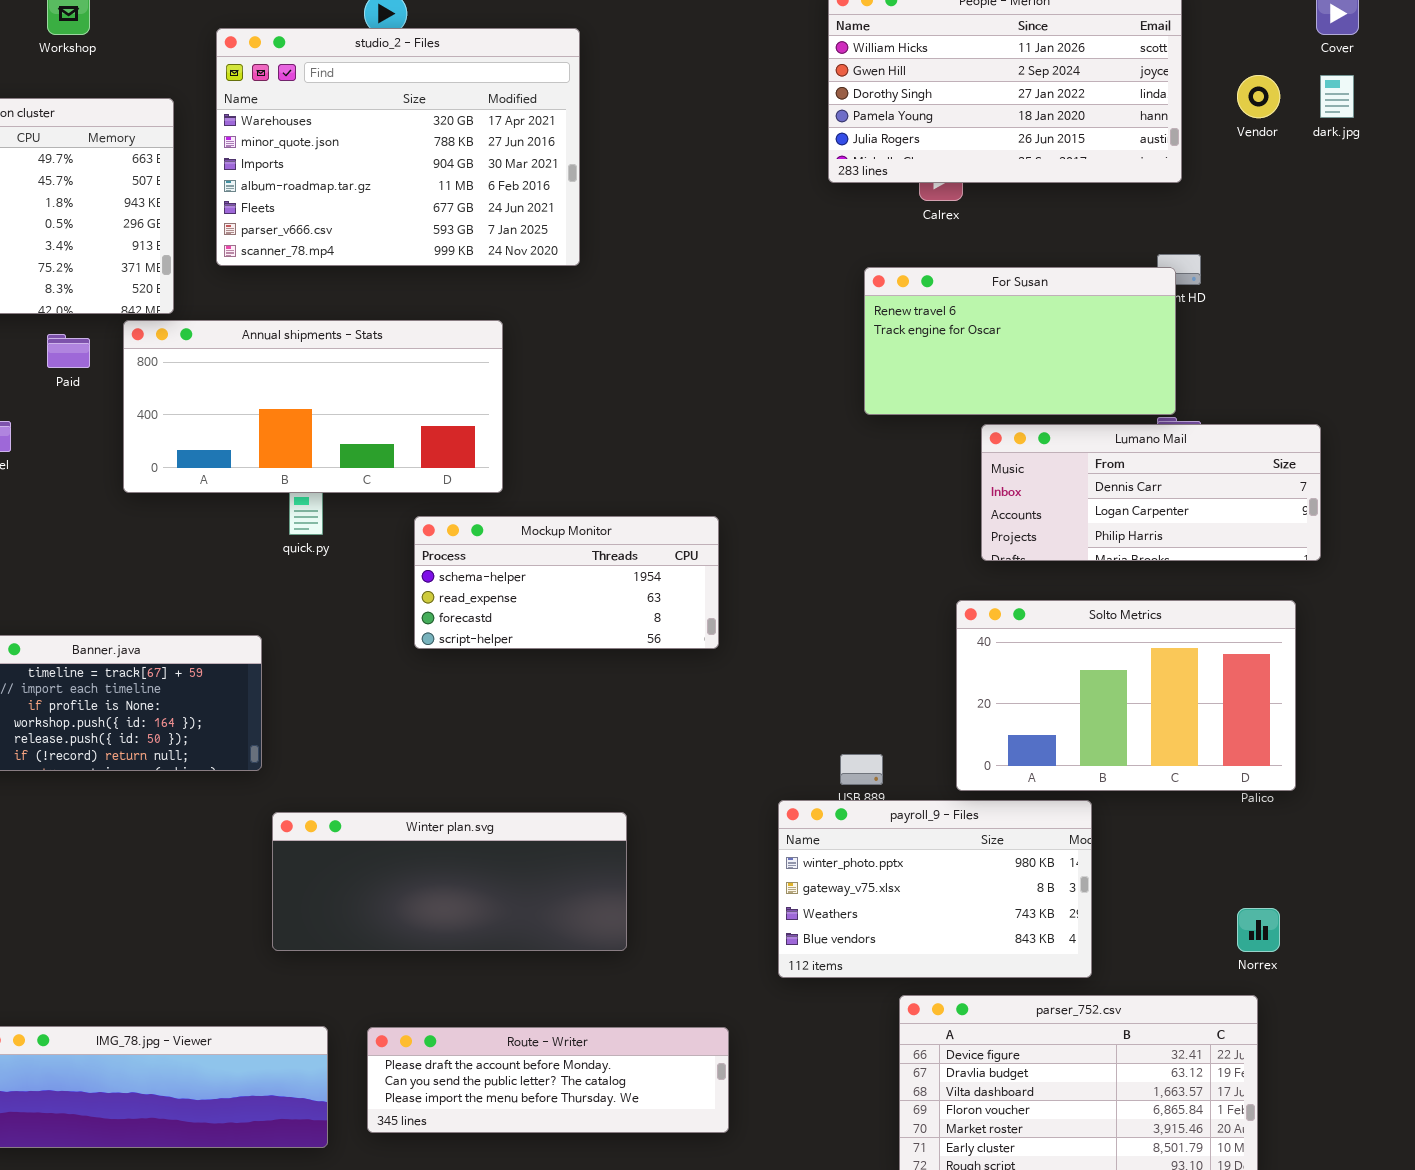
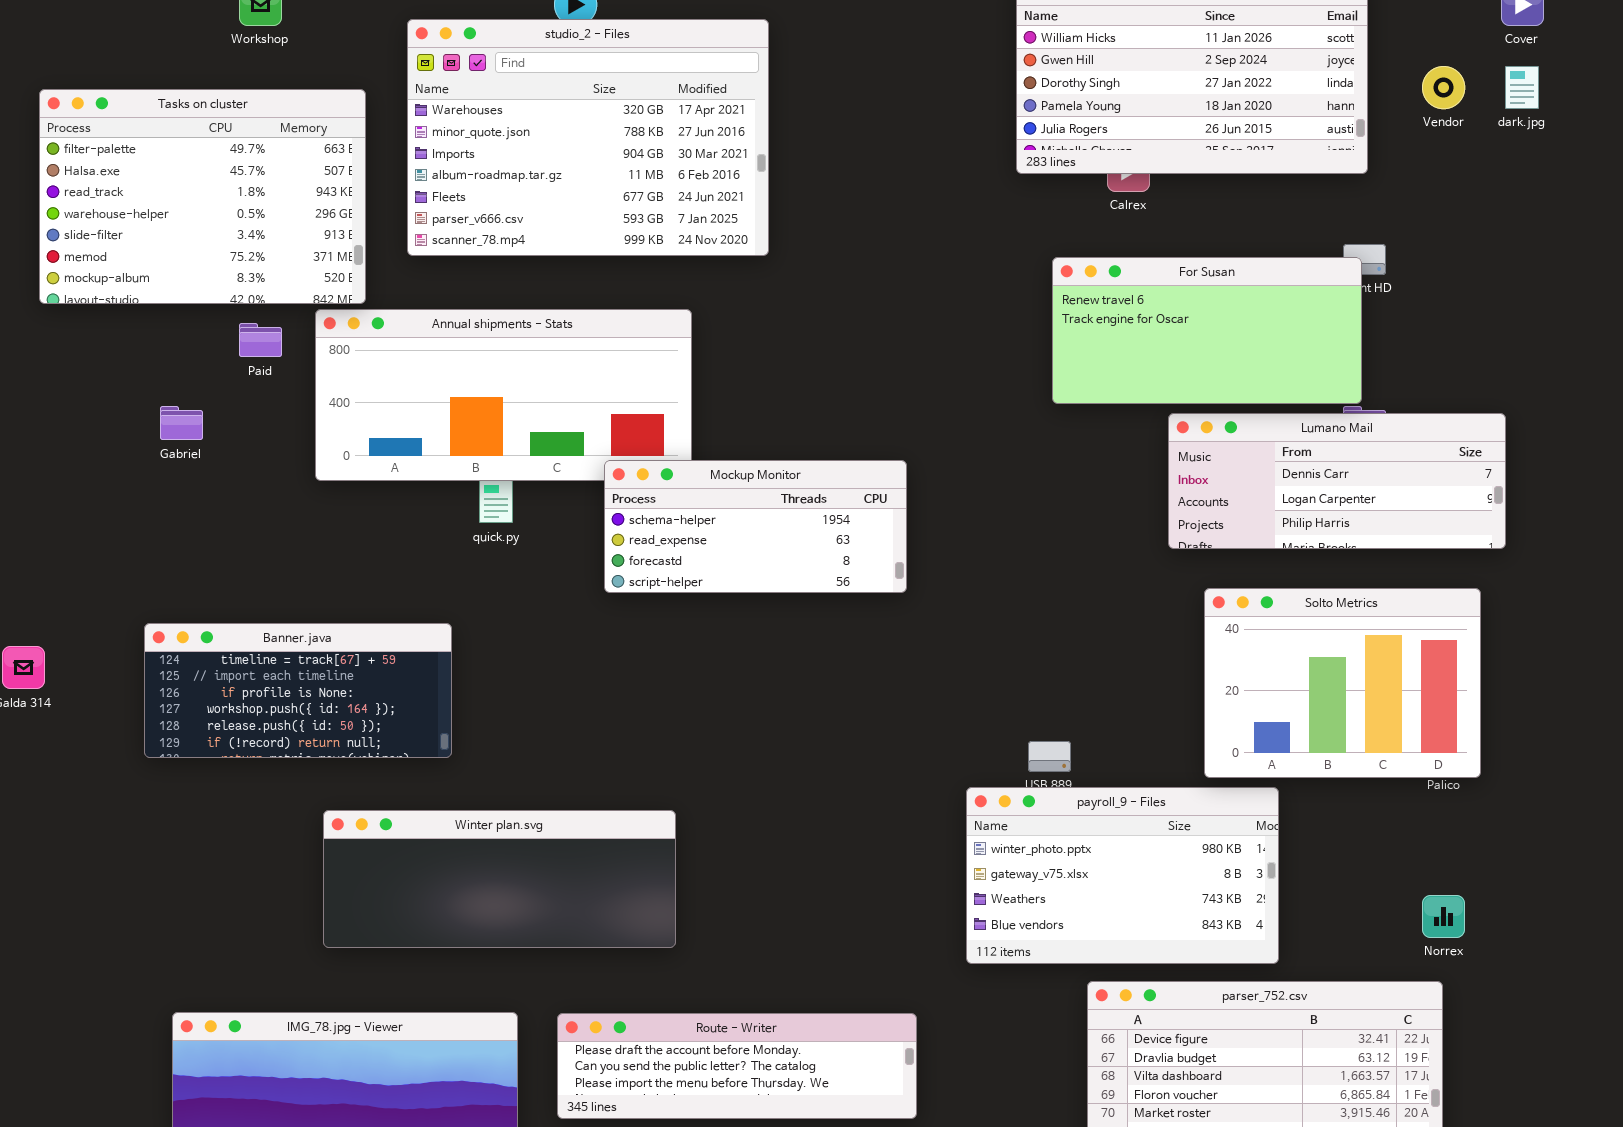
Mockup Monitor: [414,516,719,649] -> [604,460,907,593], moved
Solto Metrics: [956,600,1296,791] -> [1204,588,1481,778], resized
Winter plan.svg: [272,812,627,951] -> [323,810,676,948], moved

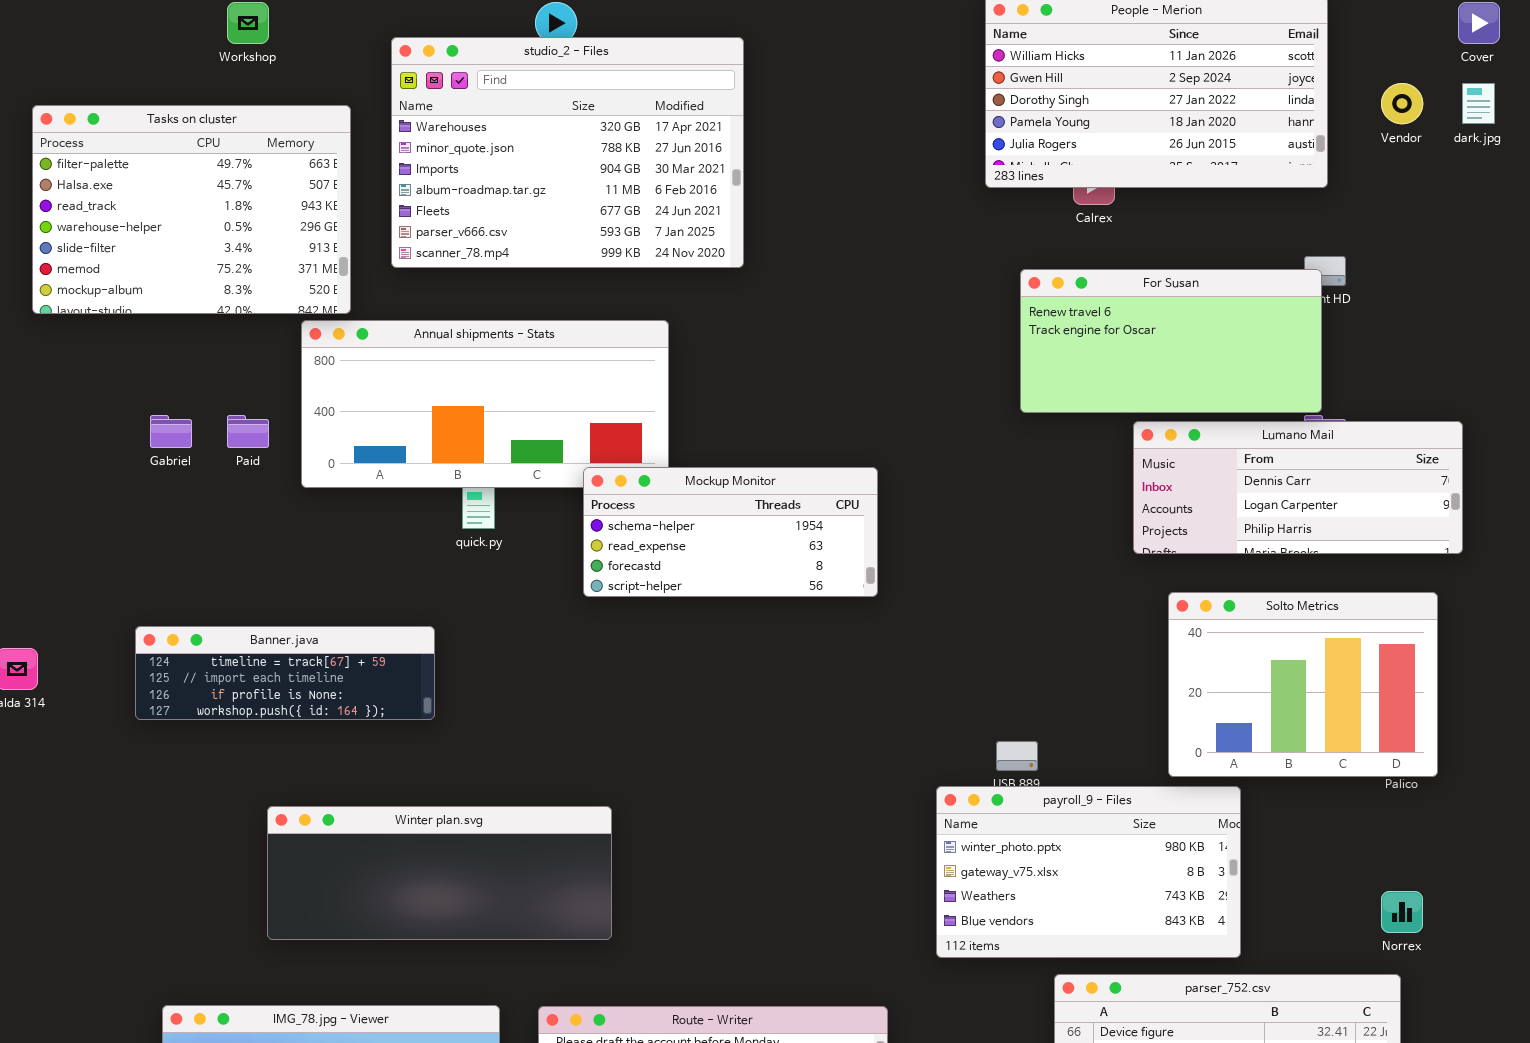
Paid: [239,323,282,357] -> [227,415,269,448], moved
Banner.java: [144,623,452,758] -> [135,626,435,720], resized
Winter plan.svg: [323,810,676,948] -> [267,806,612,940], moved

